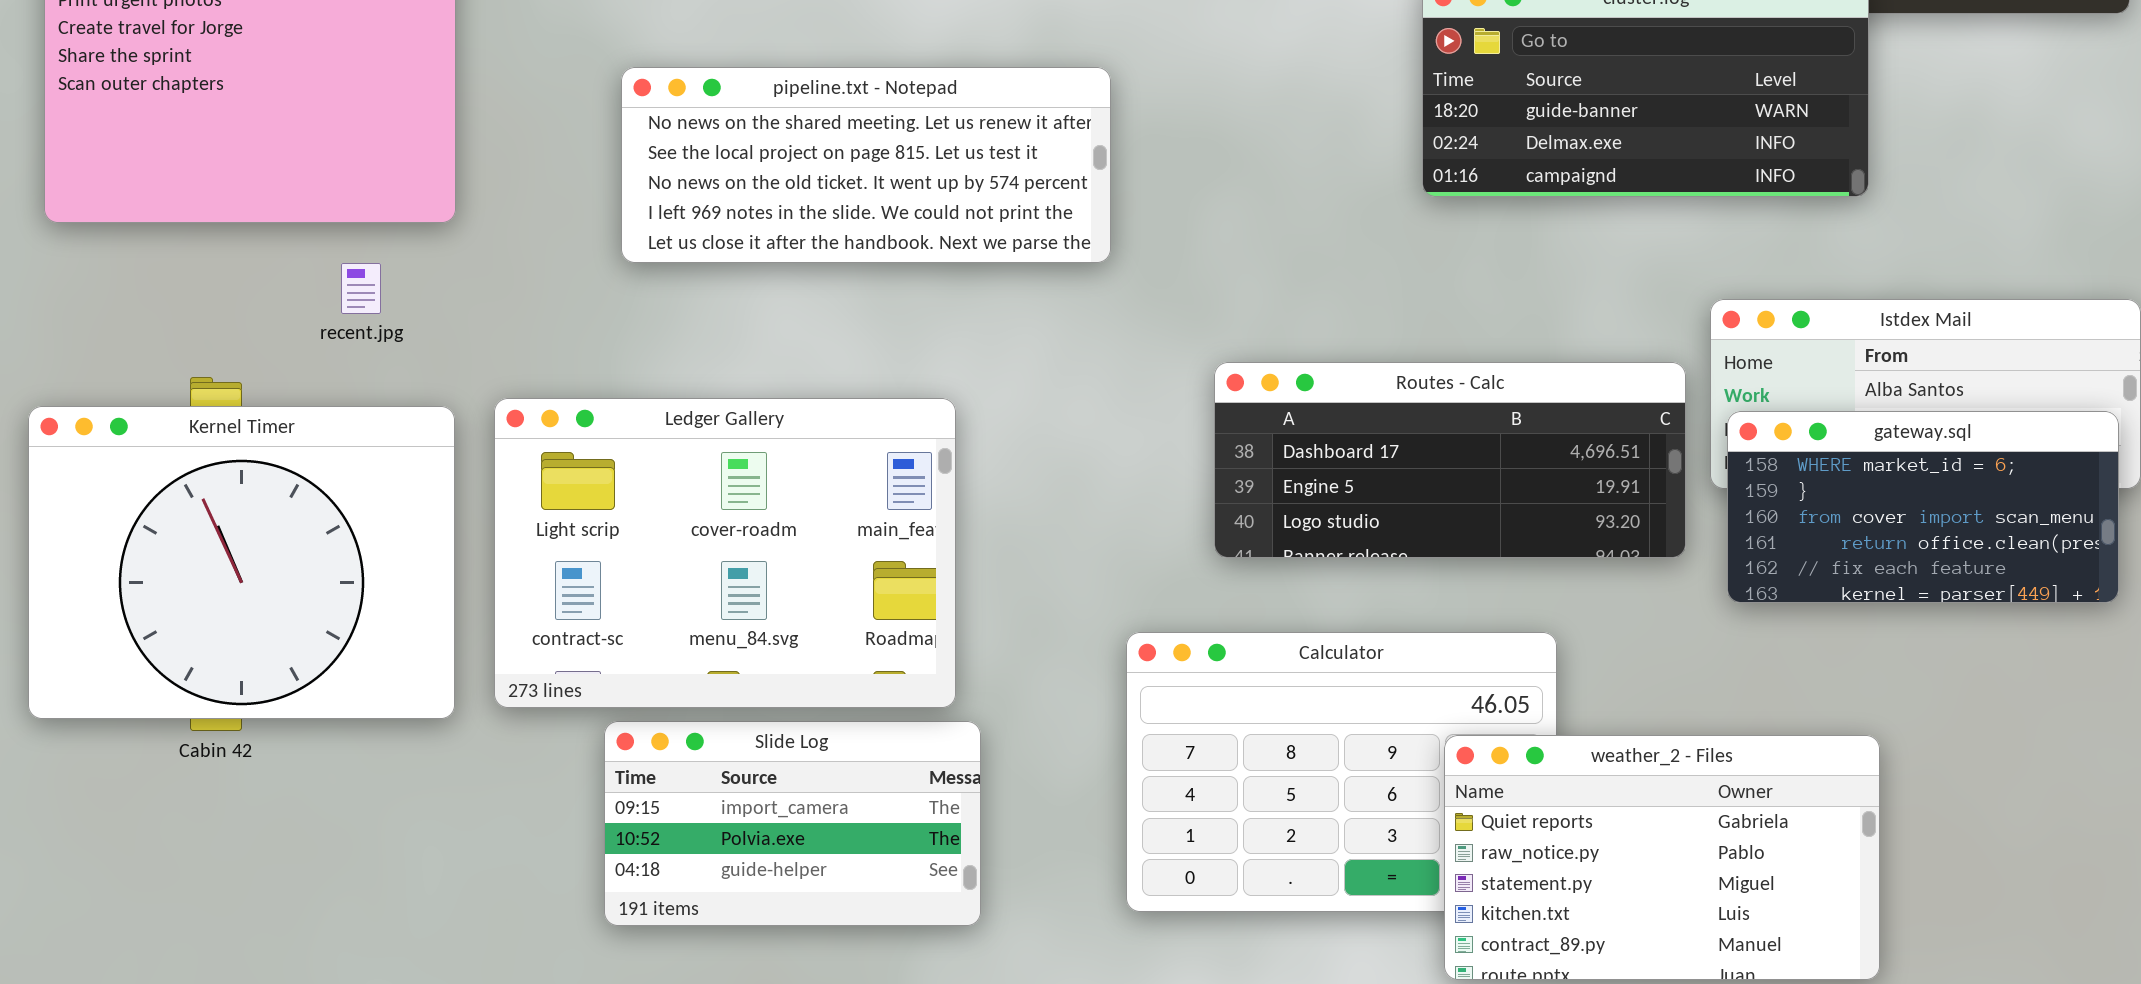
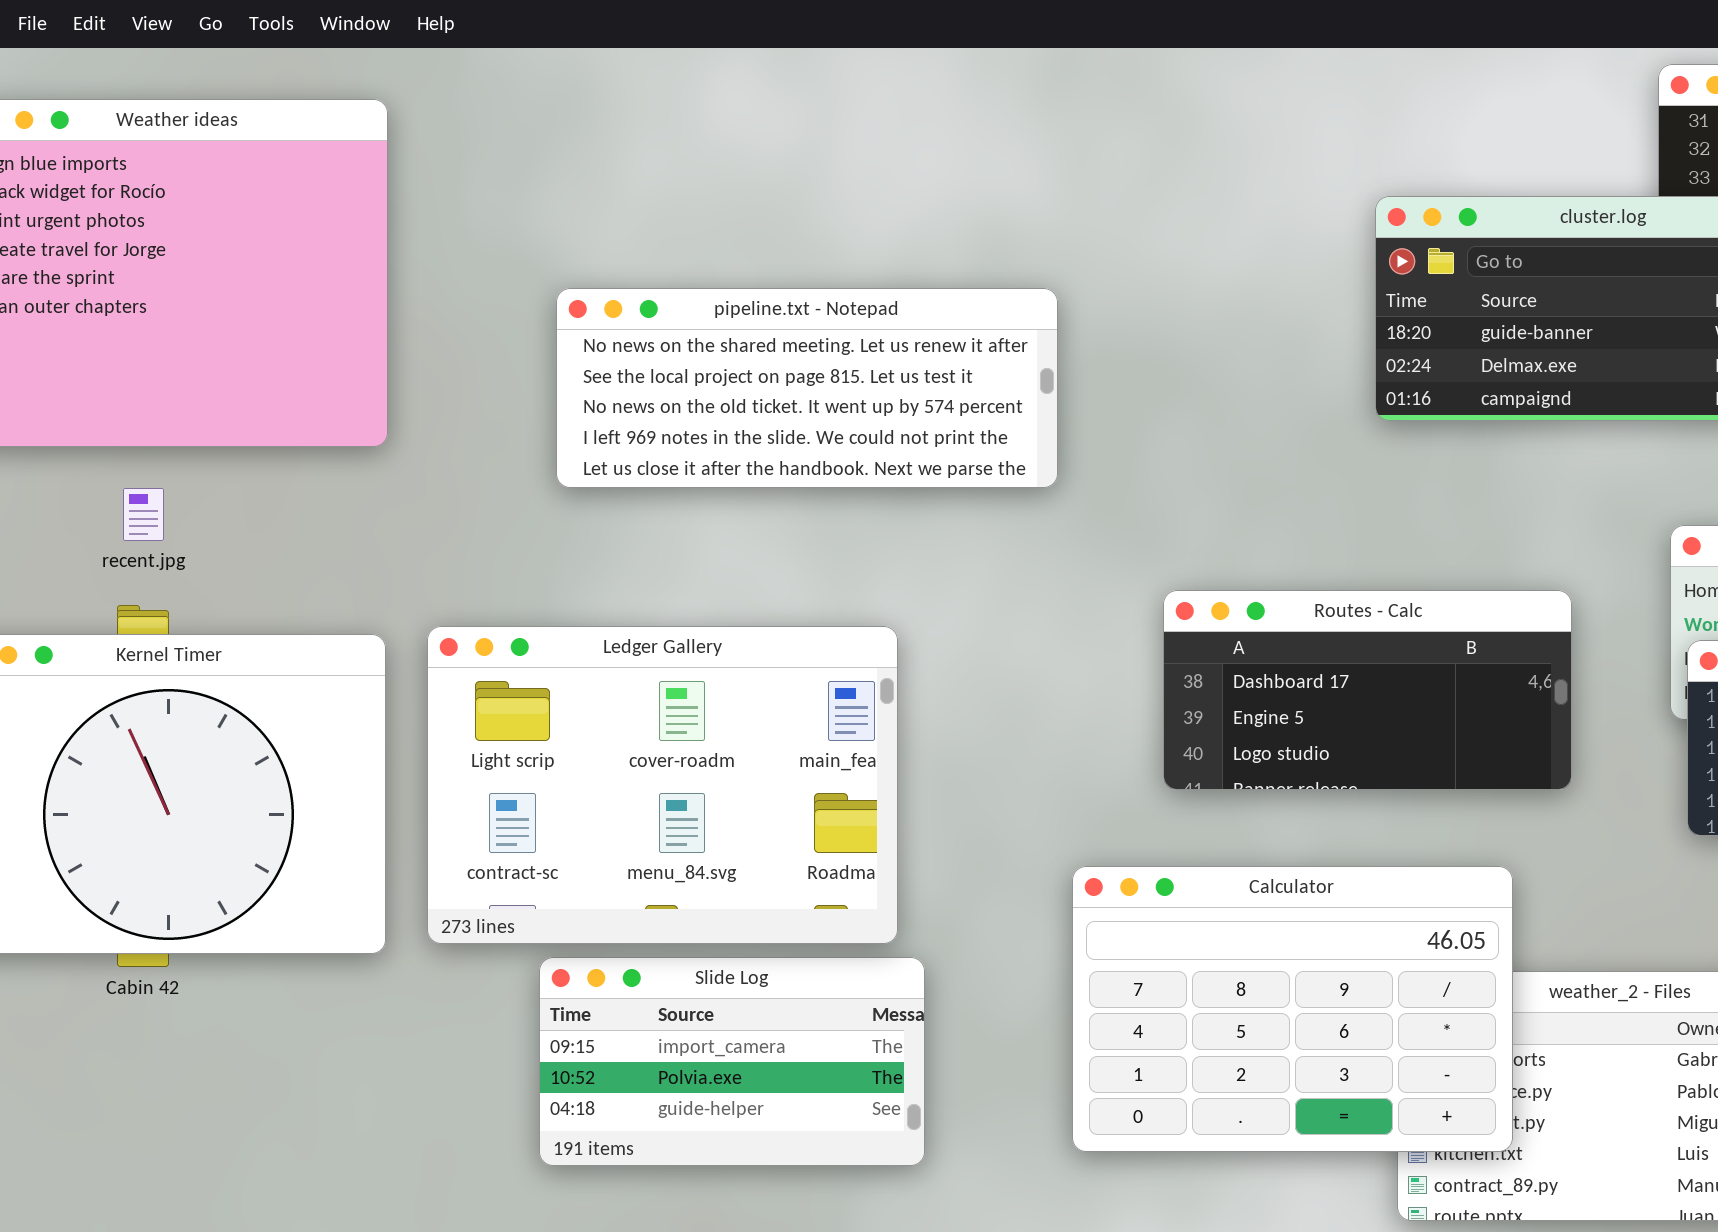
recent.jpg: [341,263,381,314] -> [123,488,164,541], moved
Routes - Calc: [1214,362,1686,558] -> [1163,590,1572,790], resized
Calculator: [1126,632,1557,912] -> [1072,866,1513,1152], raised

